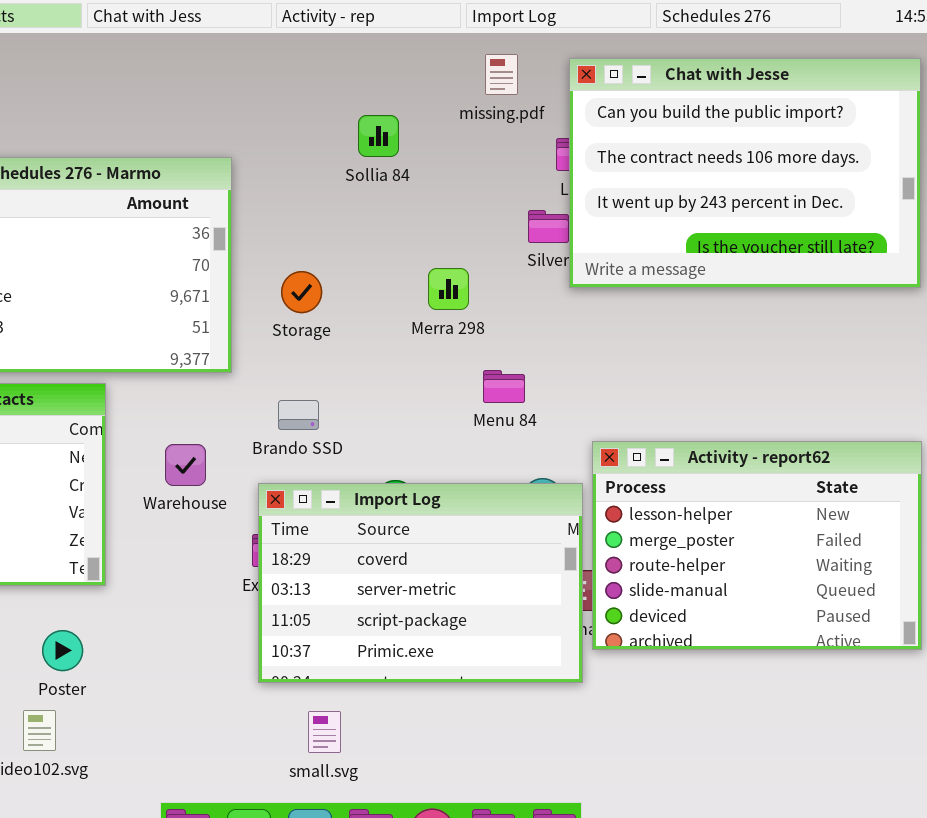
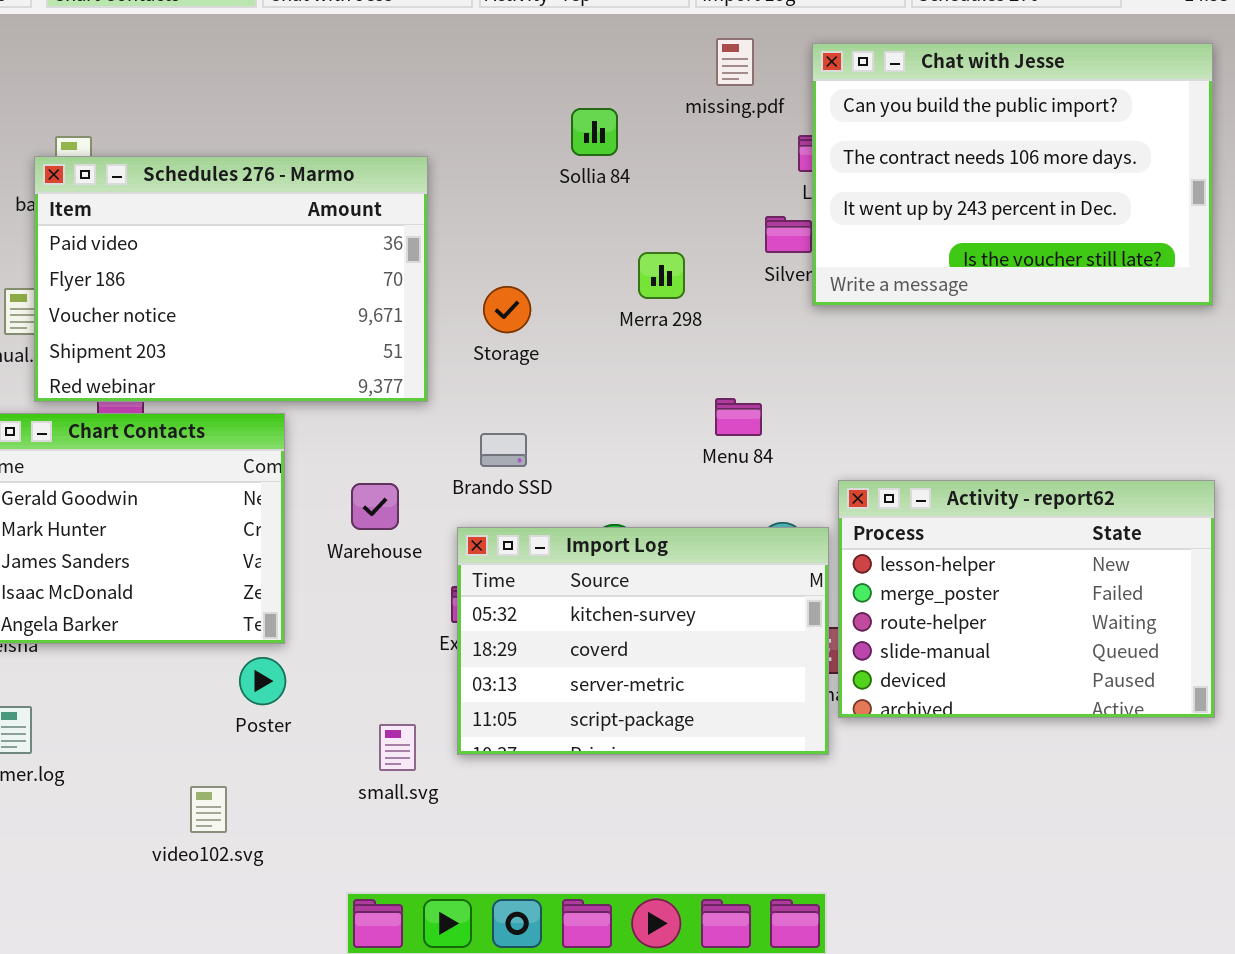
Merra 298: [428,268,469,310] -> [638,252,685,299], moved
Import Log: [258,483,583,683] -> [457,527,829,755], scrolled up 1 row
Poster: [42,630,83,671] -> [239,657,286,705], moved
small.svg: [308,711,341,753] -> [379,724,416,771], moved

